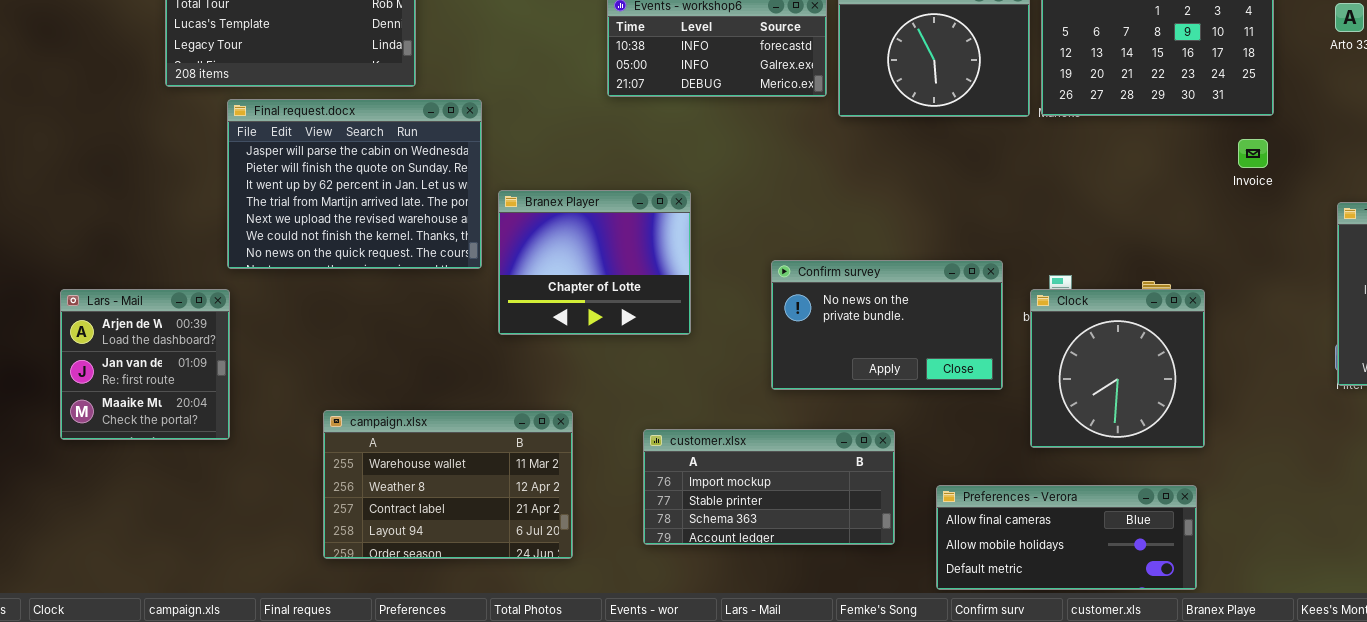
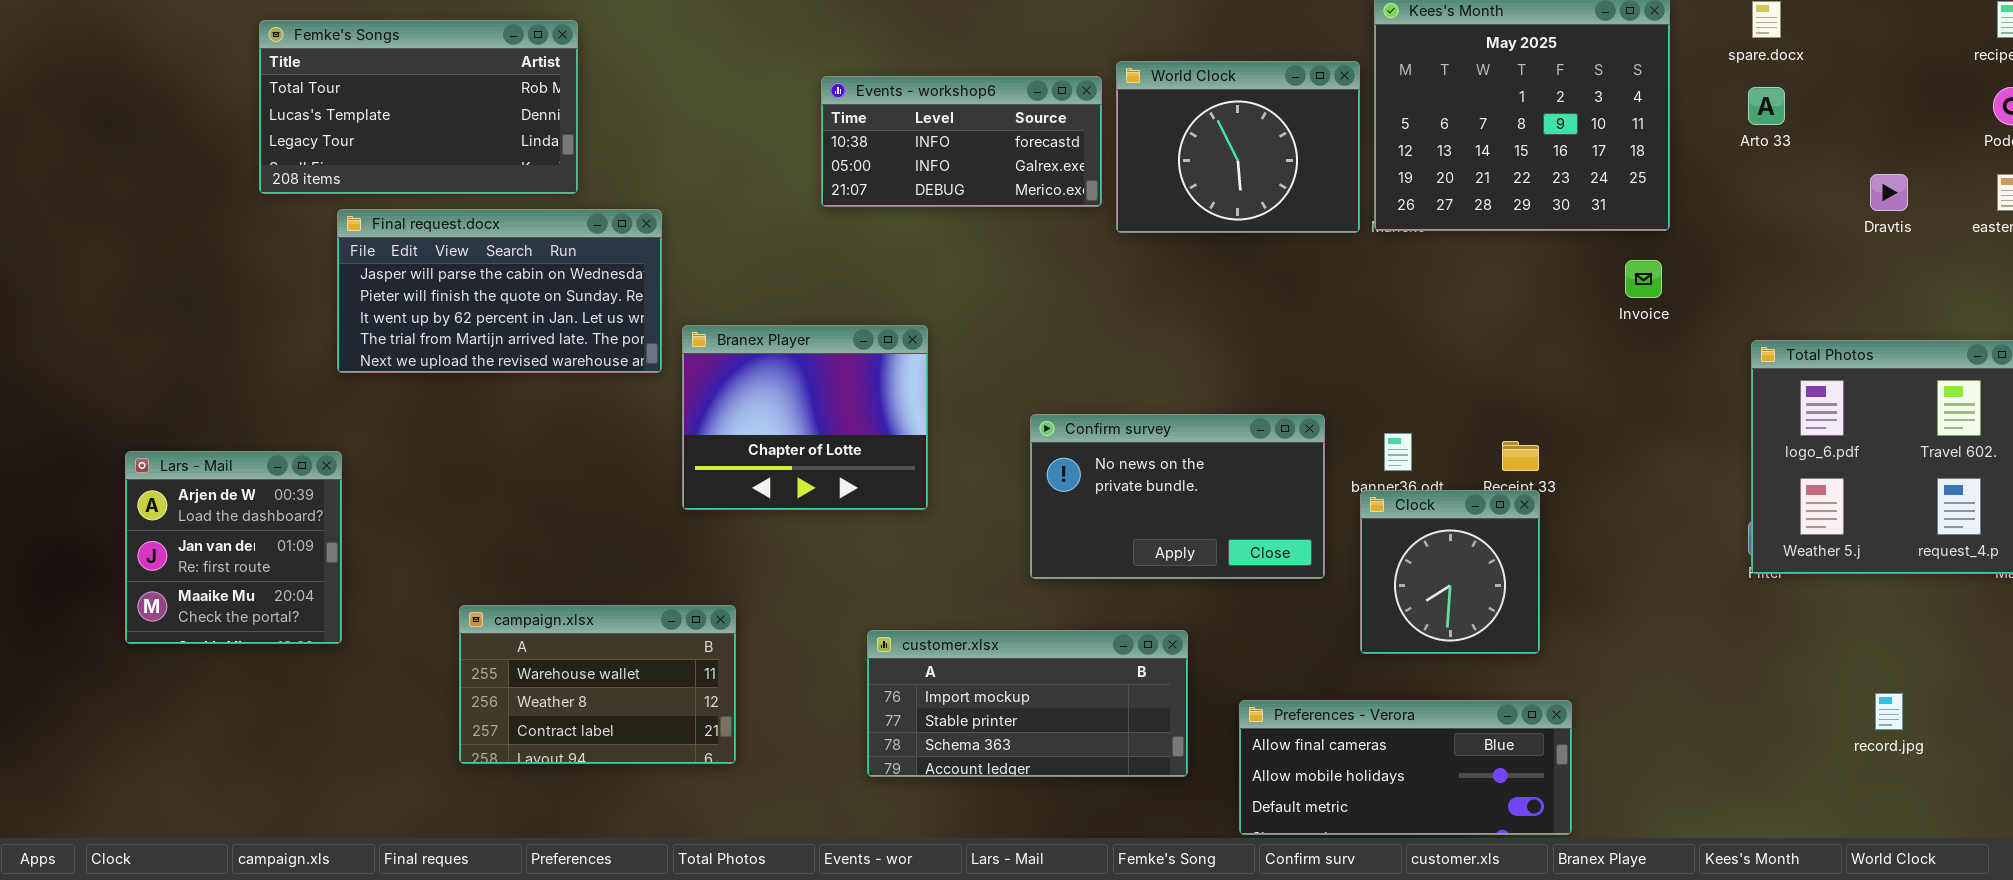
Final request.docx: [227,99,482,269] -> [337,209,662,373], resized
Clock: [1030,289,1205,448] -> [1360,490,1540,654], resized
campaign.xlsx: [323,410,573,559] -> [459,605,736,764], resized

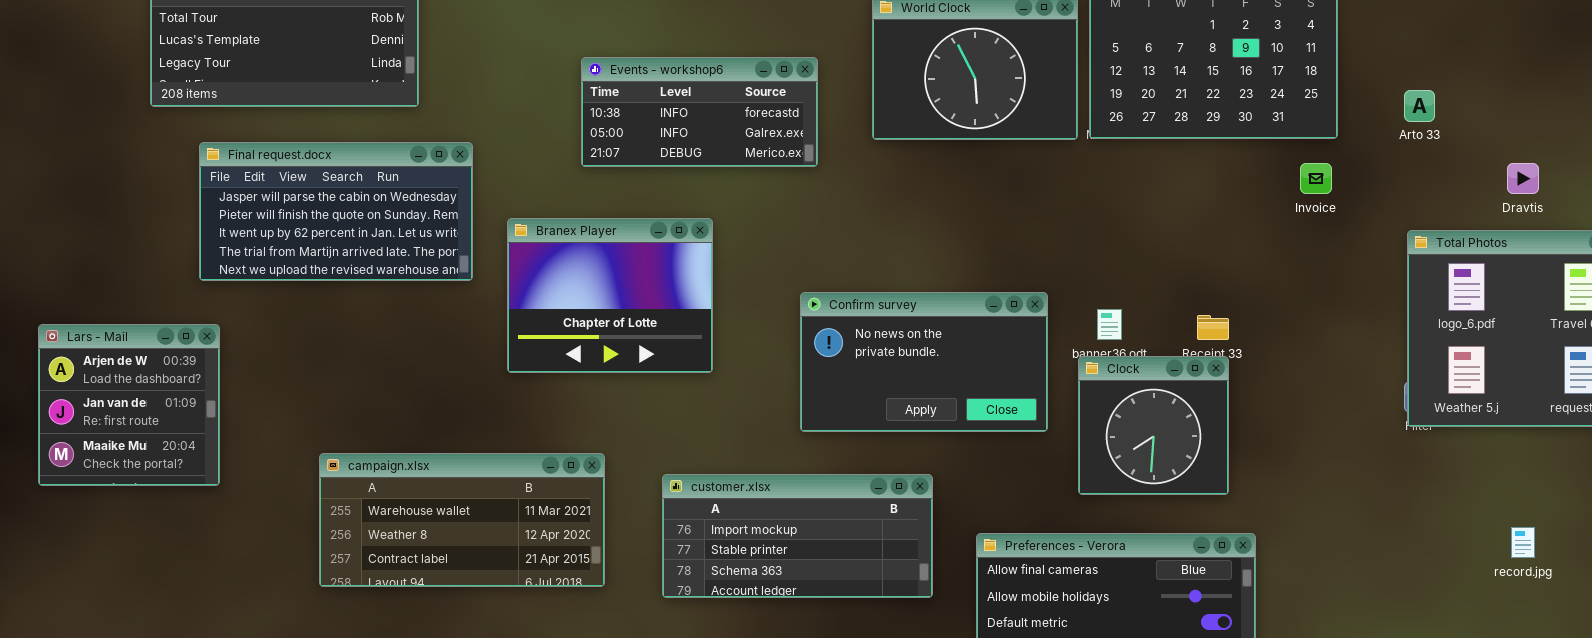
Events - workshop6: [821,76,1102,207] -> [581,57,818,167], moved
Arto 33: [1748,87,1785,125] -> [1404,90,1435,122], moved
Dravtis: [1870,174,1908,211] -> [1507,163,1539,194], moved
Final request.docx: [337,209,662,373] -> [199,142,473,281], moved
campaign.xlsx: [459,605,736,764] -> [319,453,605,587], resized

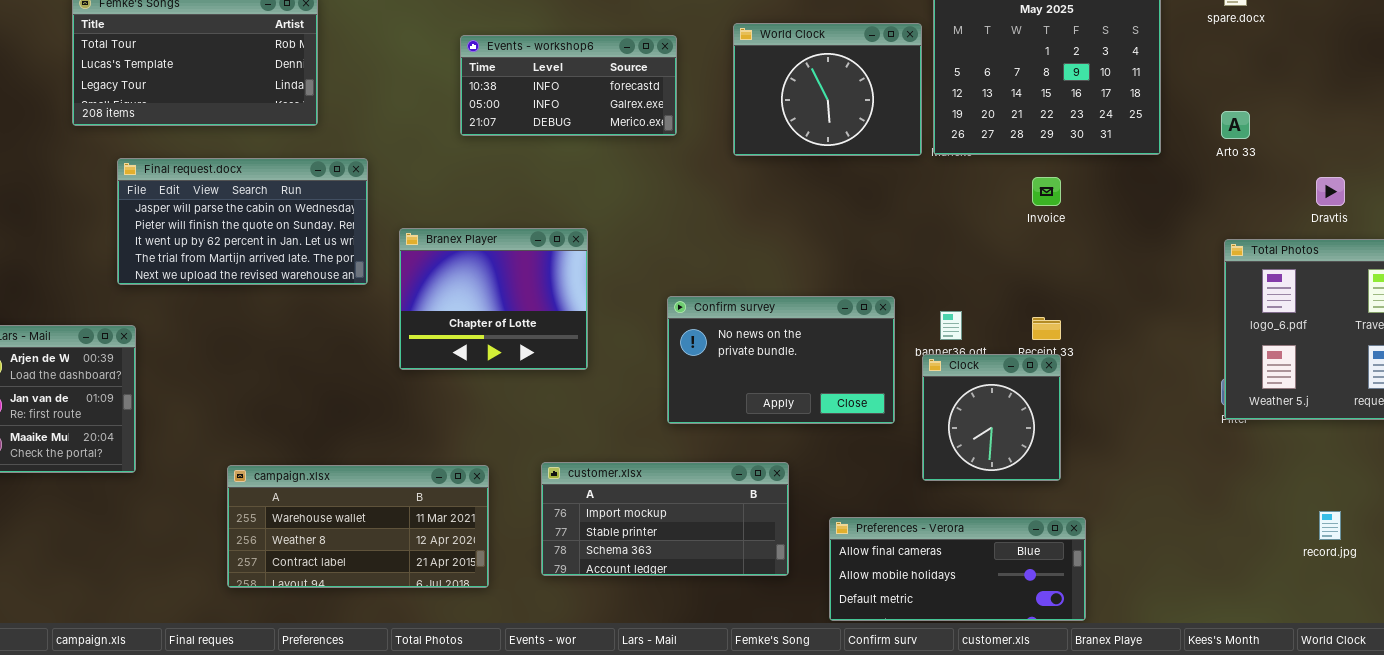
Events - workshop6: [581,57,818,167] -> [460,35,677,136], moved
Invoice: [1300,163,1332,194] -> [1032,177,1061,206], moved
campaign.xlsx: [319,453,605,587] -> [227,465,489,588], moved

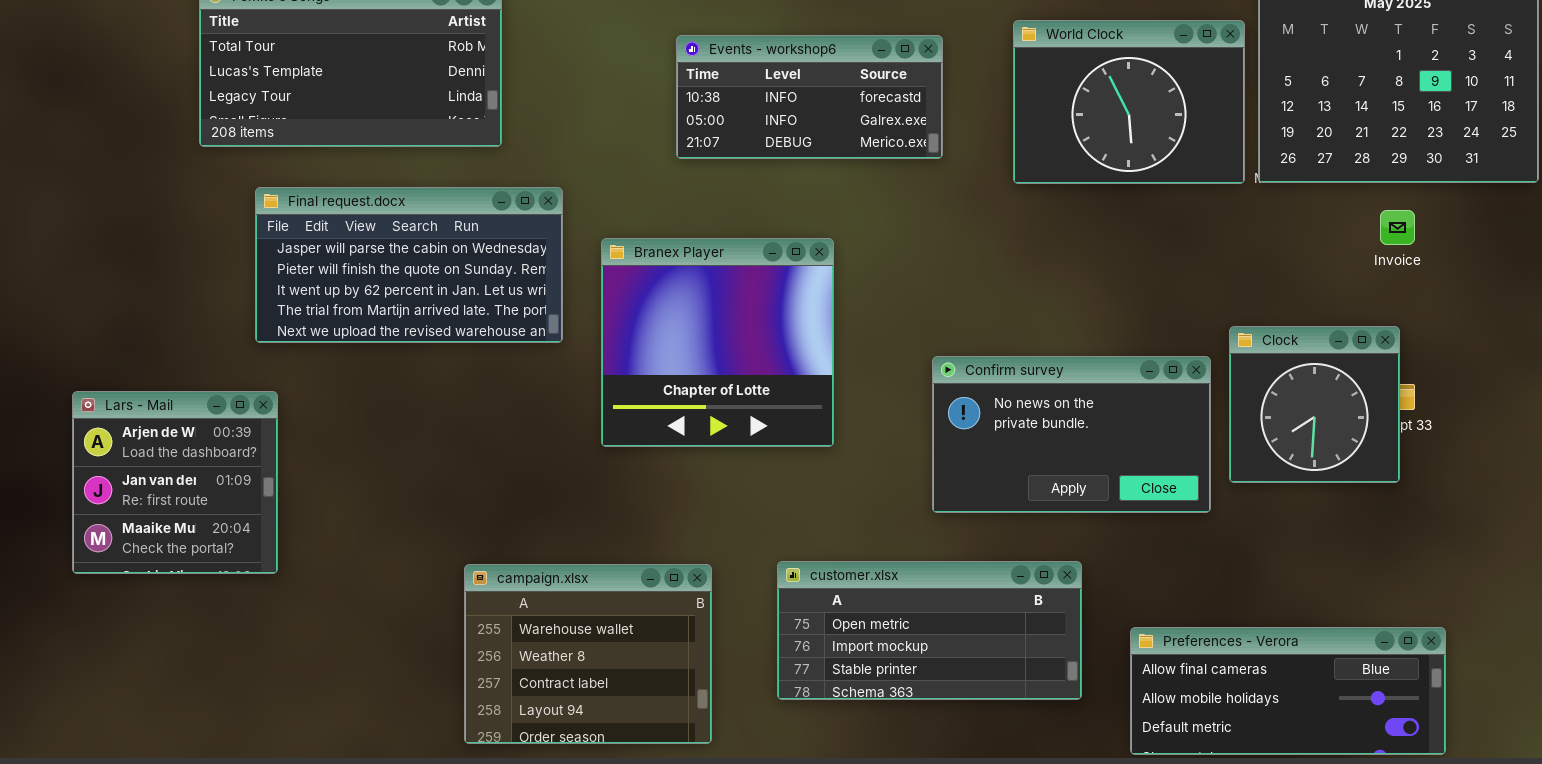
Branex Player: [399,228,588,370] -> [601,238,834,447], resized
Clock: [922,354,1061,481] -> [1229,326,1400,483], moved
customer.xlsx: [541,462,789,576] -> [777,561,1082,700], scrolled up 1 row
campaign.xlsx: [227,465,489,588] -> [464,564,712,744], resized

